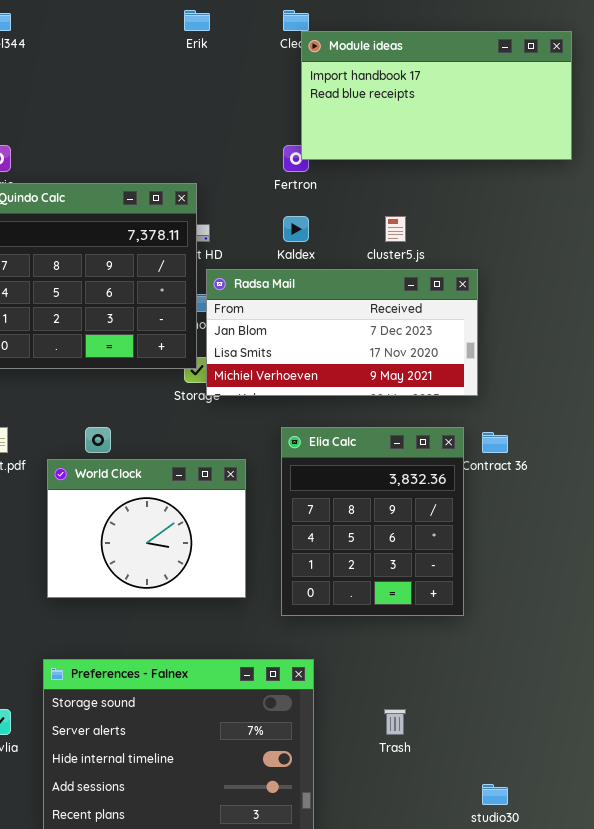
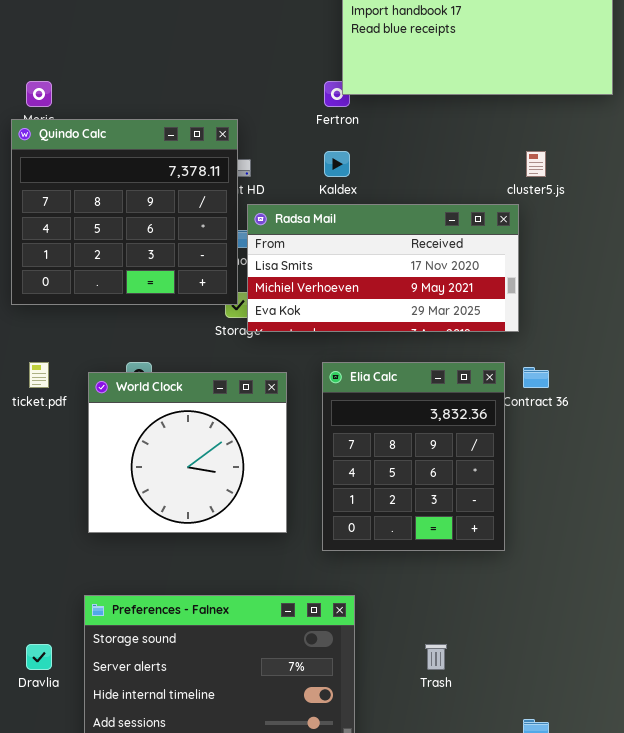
cluster5.js: [385,216,406,242] -> [526,151,546,177], moved
Radsa Mail: [206,269,478,396] -> [247,204,519,332], scrolled down 1 row
World Clock: [47,459,246,598] -> [88,372,287,533], resized

